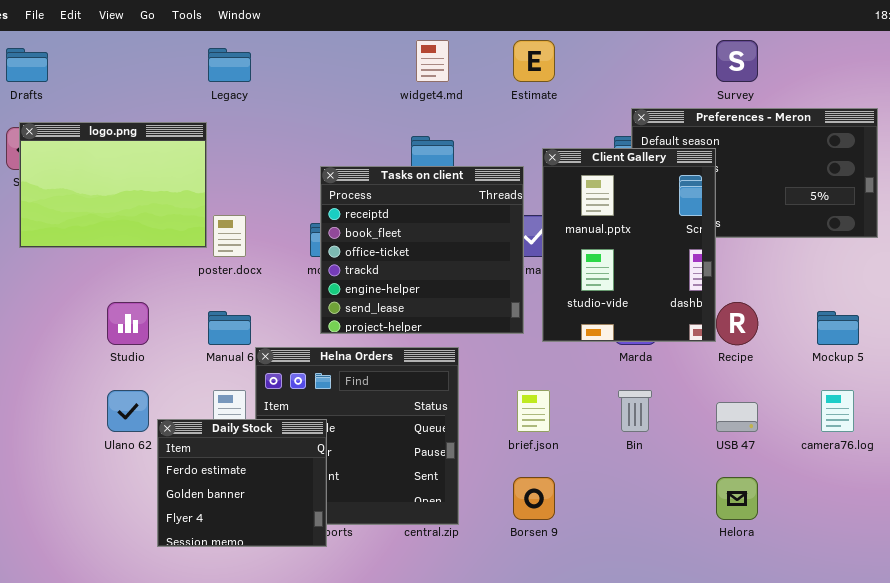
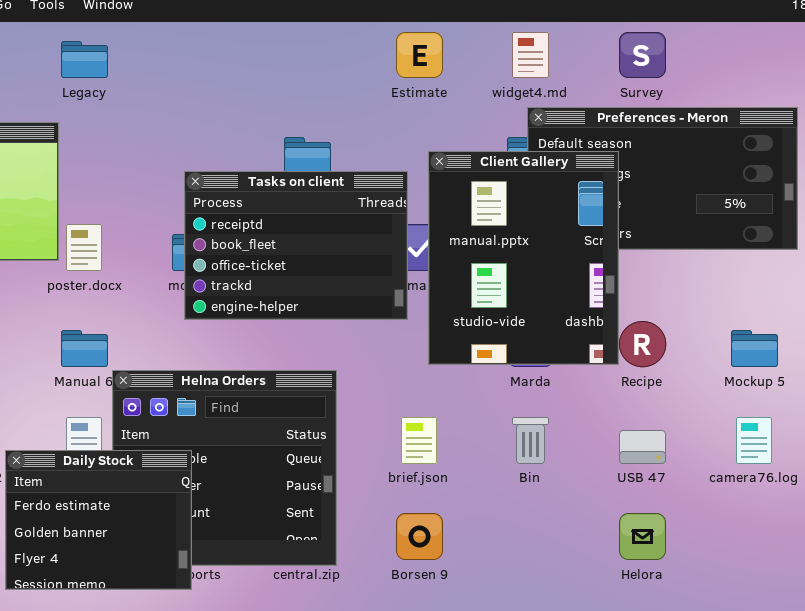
widget4.md: [416,40,449,82] -> [512,32,549,78], moved
Tasks on client: [320,166,524,334] -> [184,171,408,320], resized

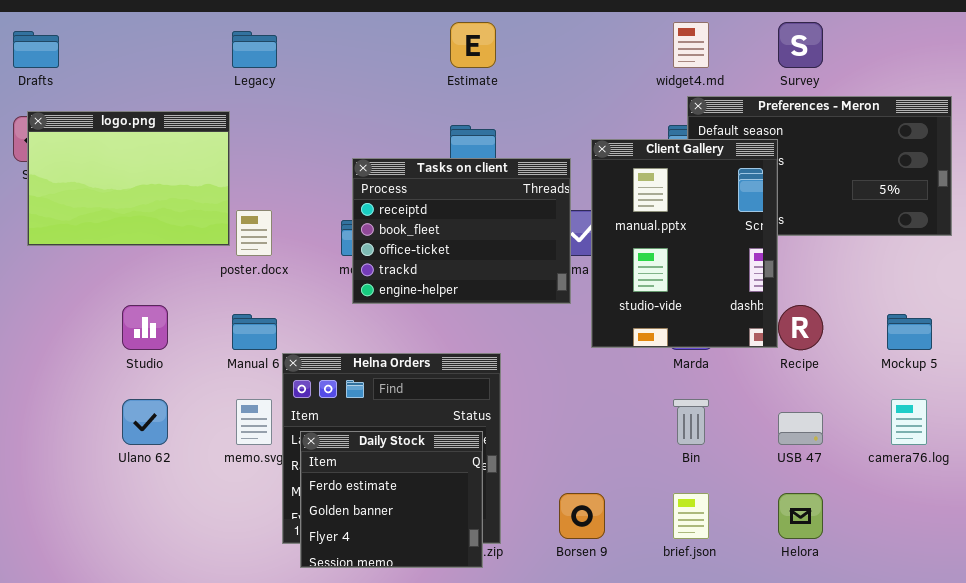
Estimate: [396,32,443,78] -> [450,22,496,68], moved
brief.json: [401,417,437,464] -> [673,493,709,539], moved
Daily Stock: [5,450,192,590] -> [300,431,483,568], moved

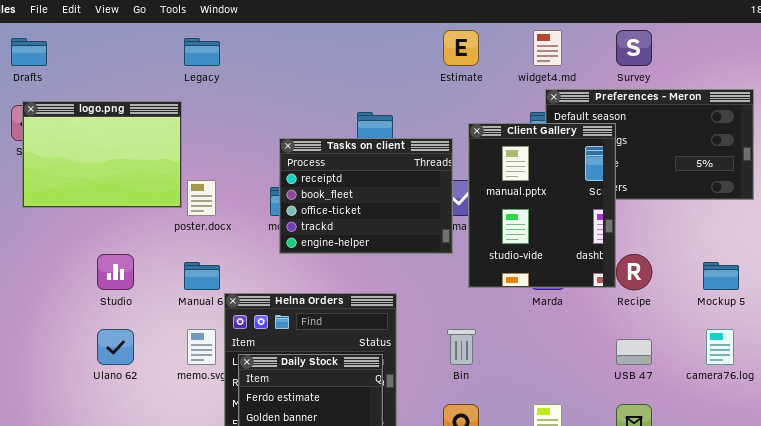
Estimate: [450,22,496,68] -> [443,30,479,66], moved
Bin: [673,399,709,445] -> [447,329,476,365], moved

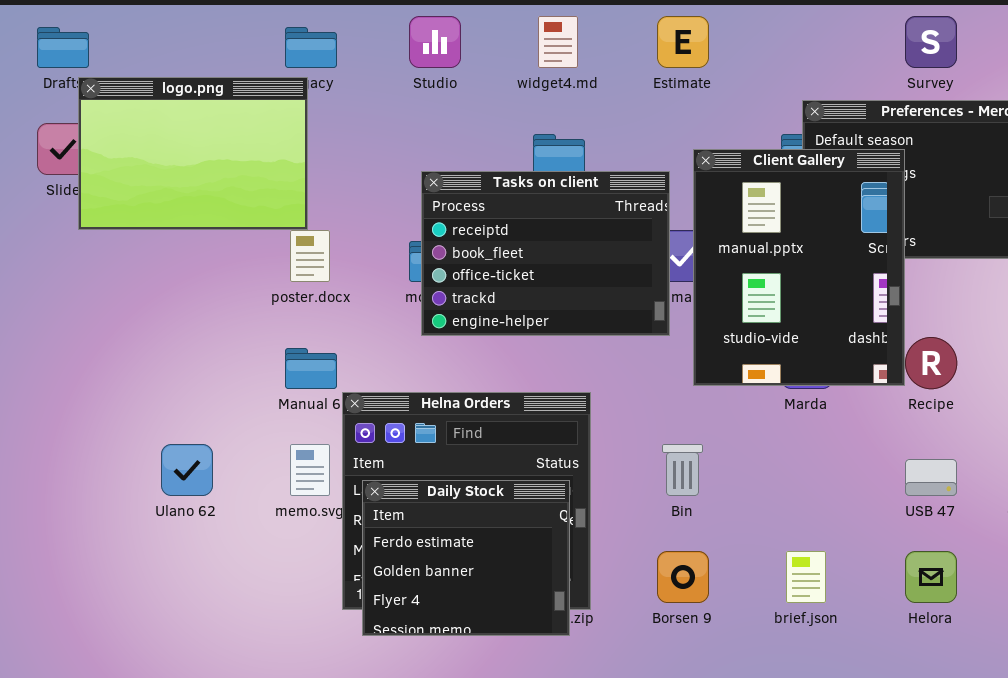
widget4.md: [533,30,562,66] -> [538,16,578,68], moved
logo.png: [22,101,182,208] -> [78,77,308,230], moved
Studio: [97,254,134,290] -> [409,16,461,68], moved

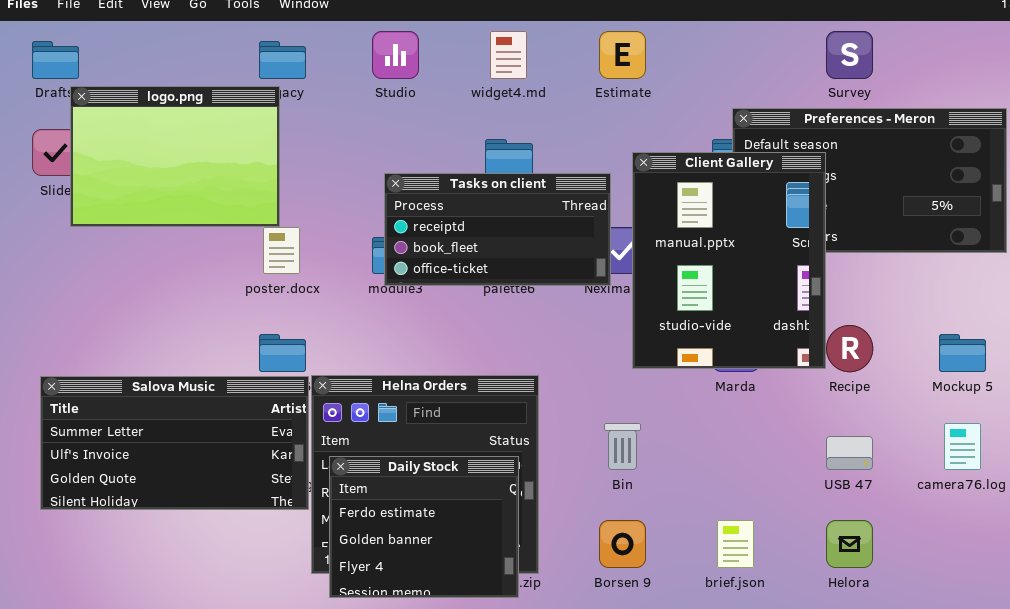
Tasks on client: [421,171,670,336] -> [384,173,611,286], resized
Salova Music: none -> [40,376,309,510], opened

